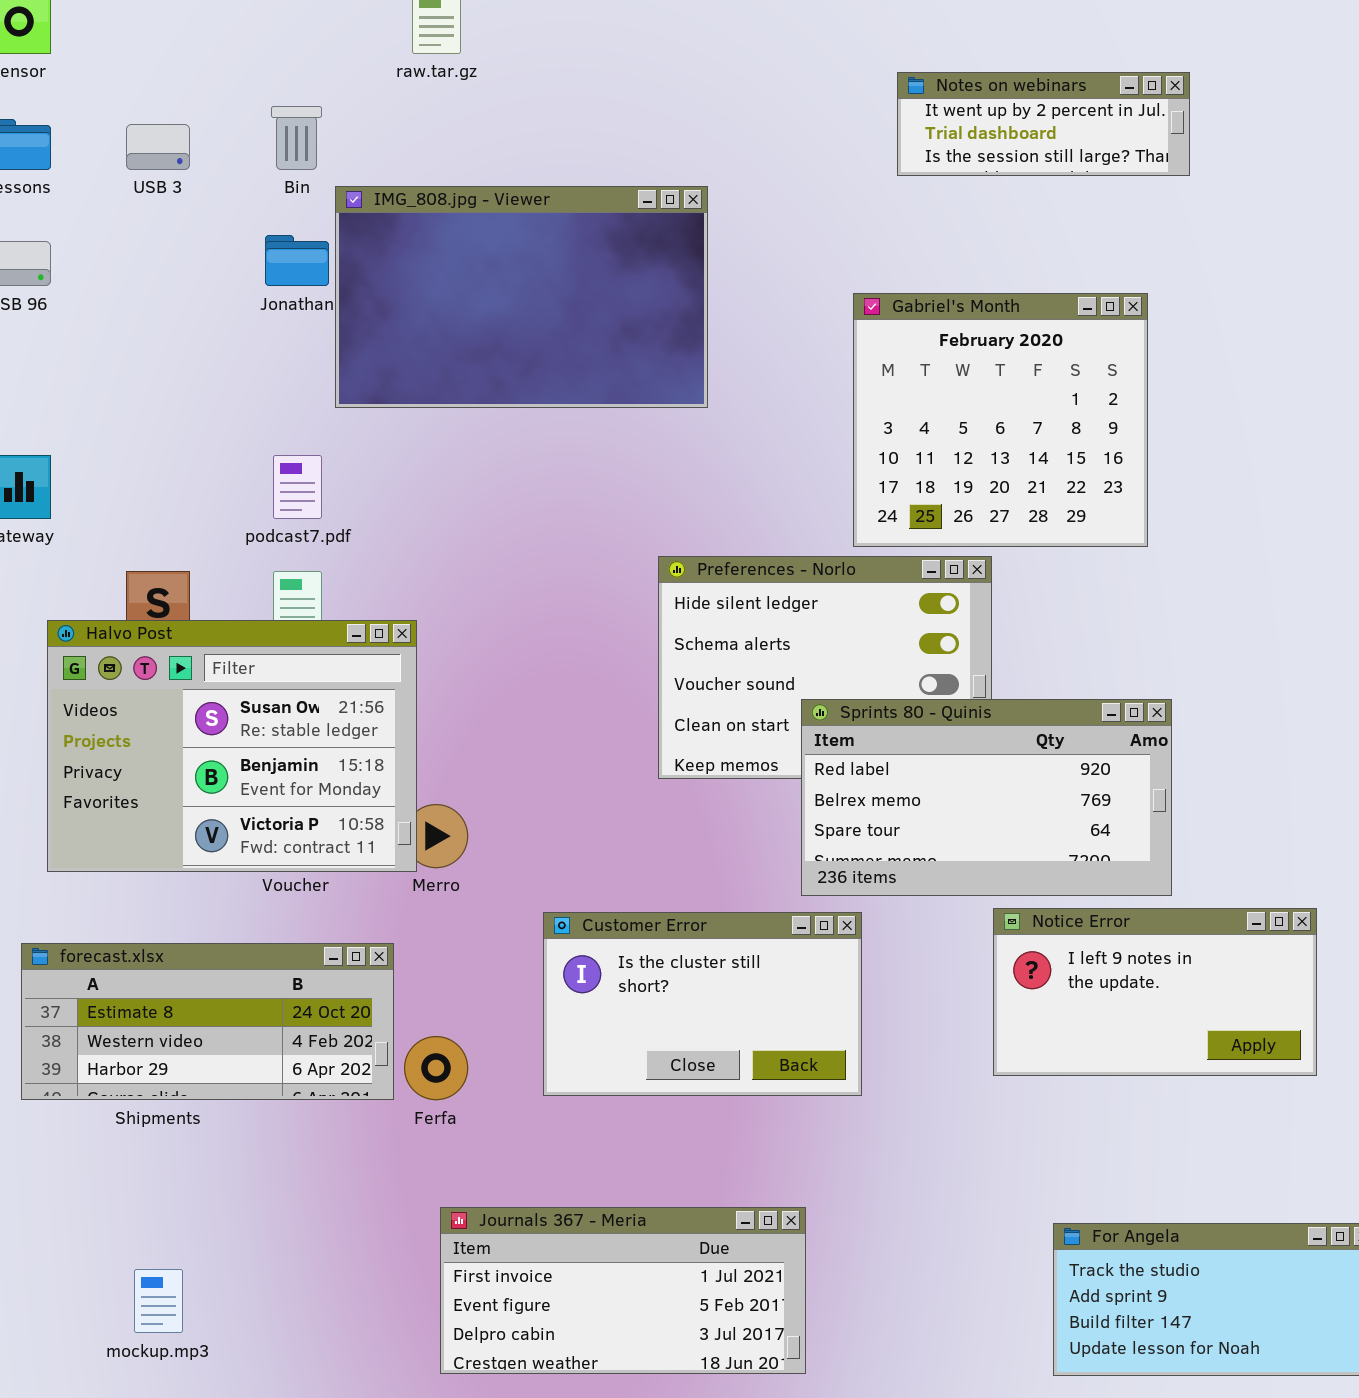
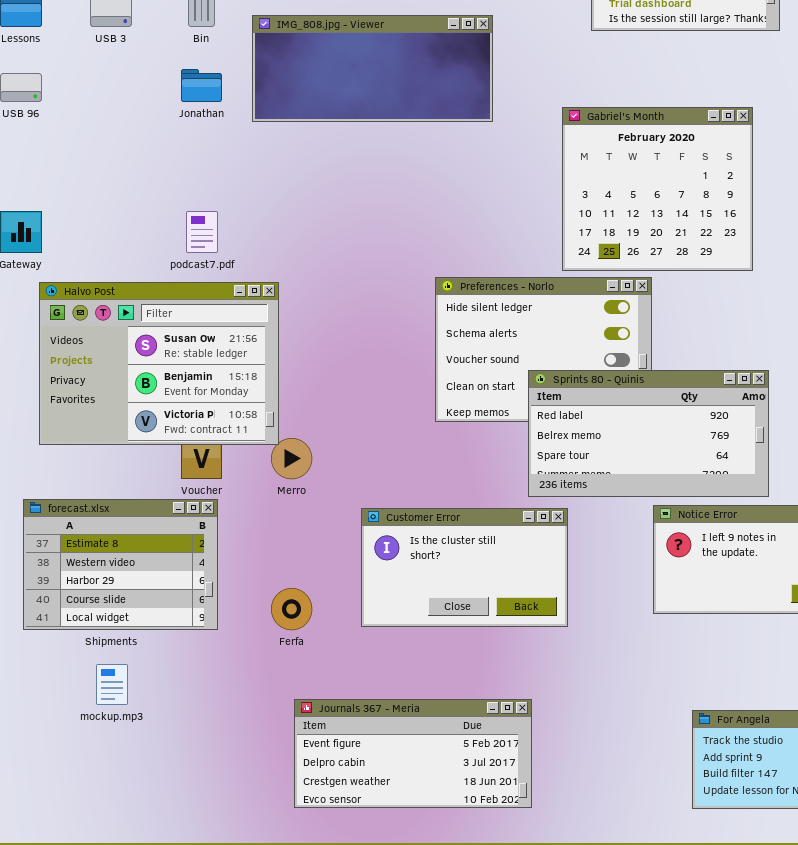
IMG_808.jpg - Viewer: [335,186,708,408] -> [252,15,493,122], moved, resized
Halvo Post: [47,620,417,872] -> [39,282,279,445], moved
forecast.xlsx: [21,943,394,1100] -> [23,499,218,630], resized
Journals 367 - Meria: [440,1207,806,1374] -> [294,699,532,808], scrolled down 1 row
mockup.mp3: [134,1269,183,1333] -> [96,664,128,705], moved

